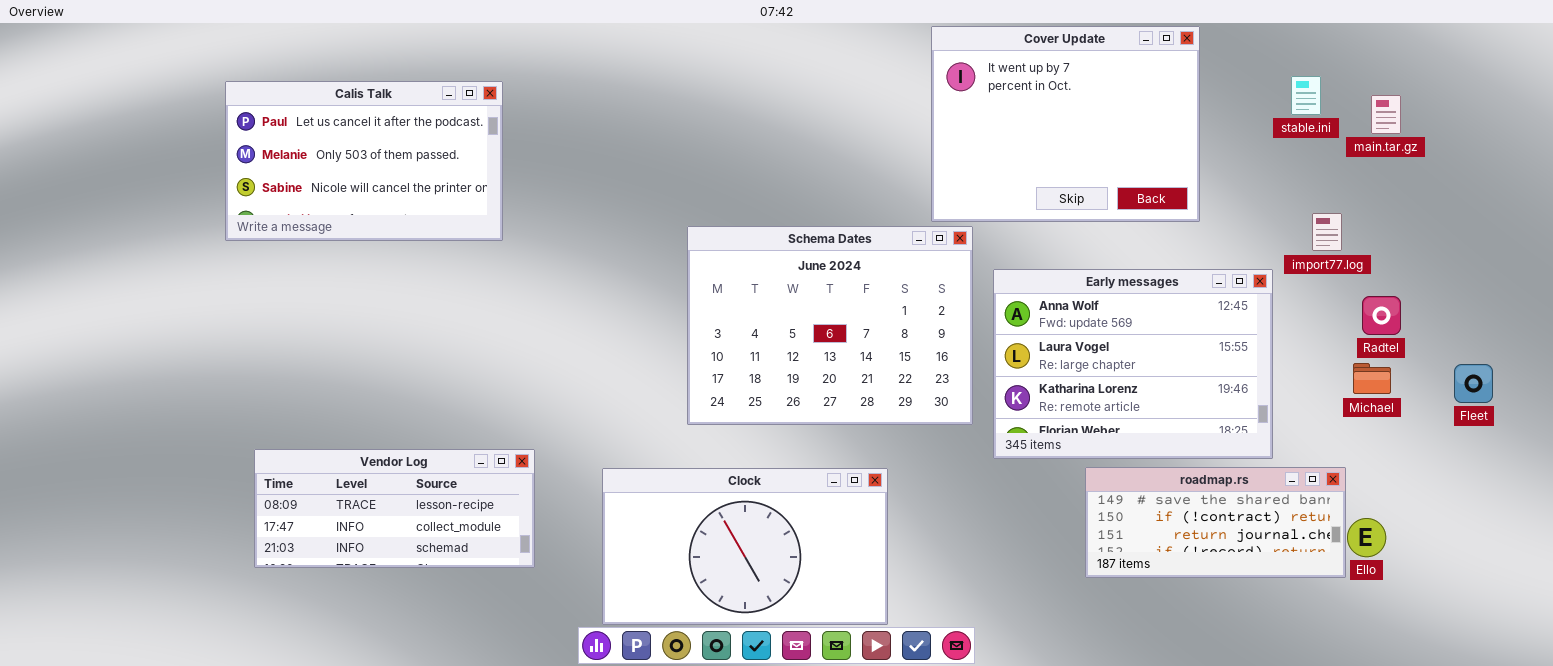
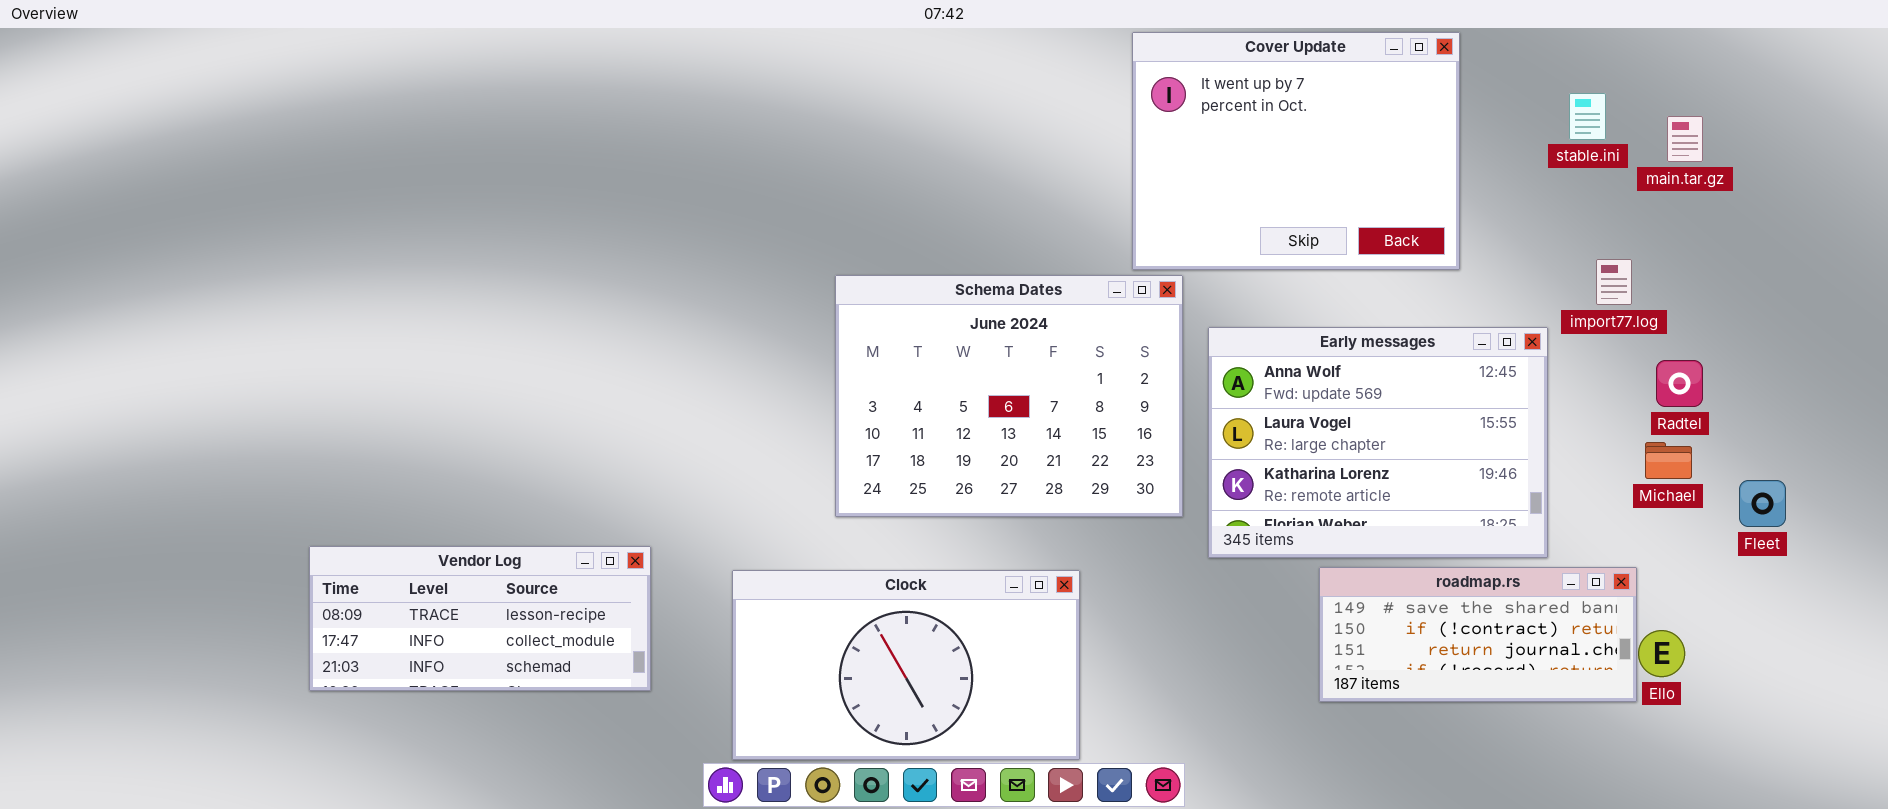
Calis Talk: [225,81,503,241] -> none, closed
Fleet: [1454,364,1493,403] -> [1739,480,1786,527], moved

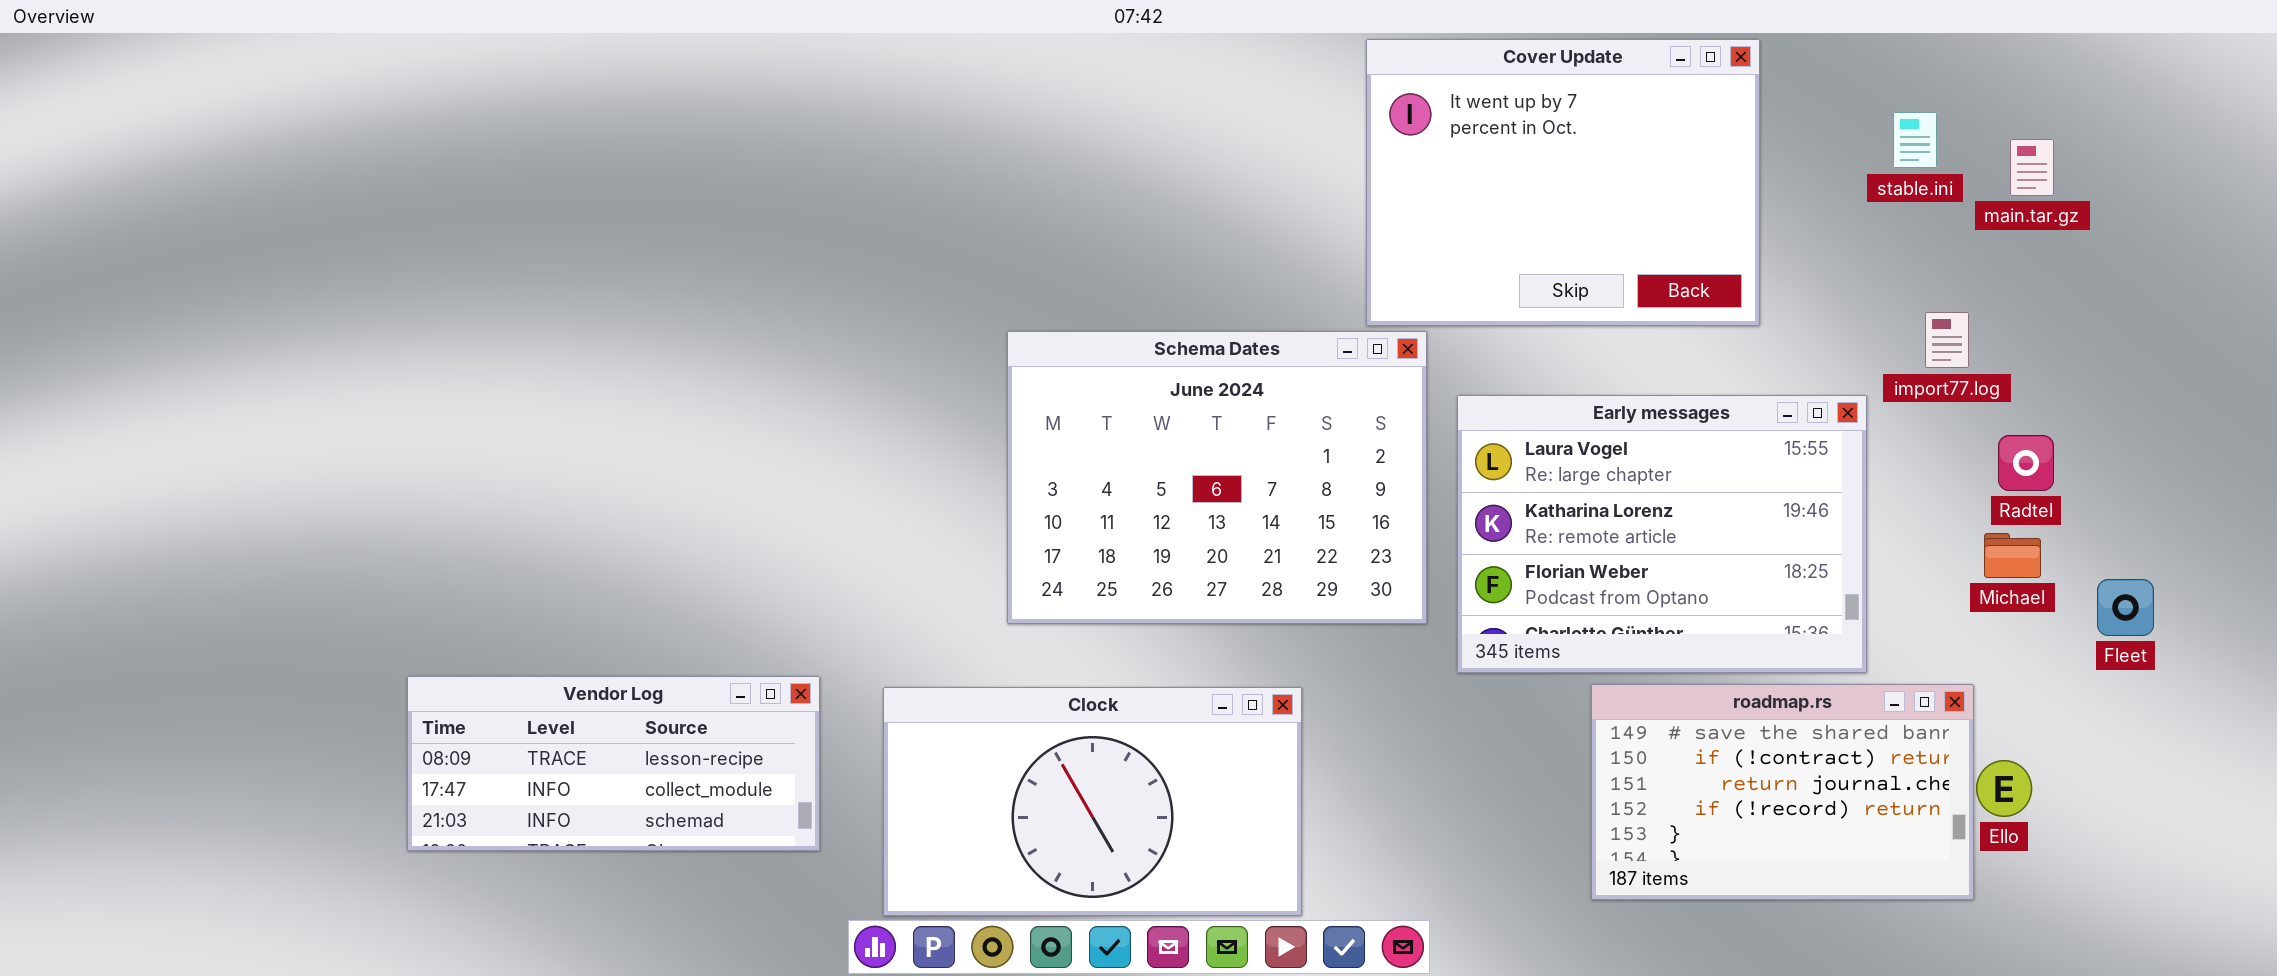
Early messages: [1208,327,1548,558] -> [1457,395,1867,673], scrolled down 1 row
Vendor Log: [309,546,651,691] -> [407,676,820,851], moved
roadmap.rs: [1319,567,1637,702] -> [1591,684,1974,900], resized

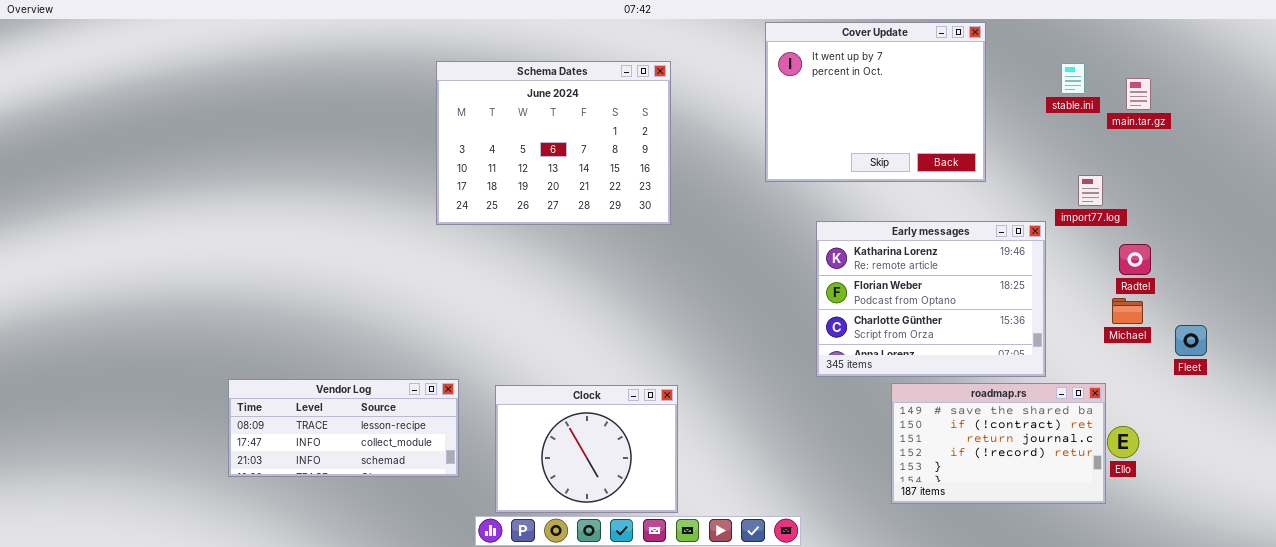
Schema Dates: [1007,331,1427,624] -> [436,61,671,225], moved
Early messages: [1457,395,1867,673] -> [816,221,1046,377], scrolled down 1 row
Clock: [883,687,1302,916] -> [495,385,678,513], resized

